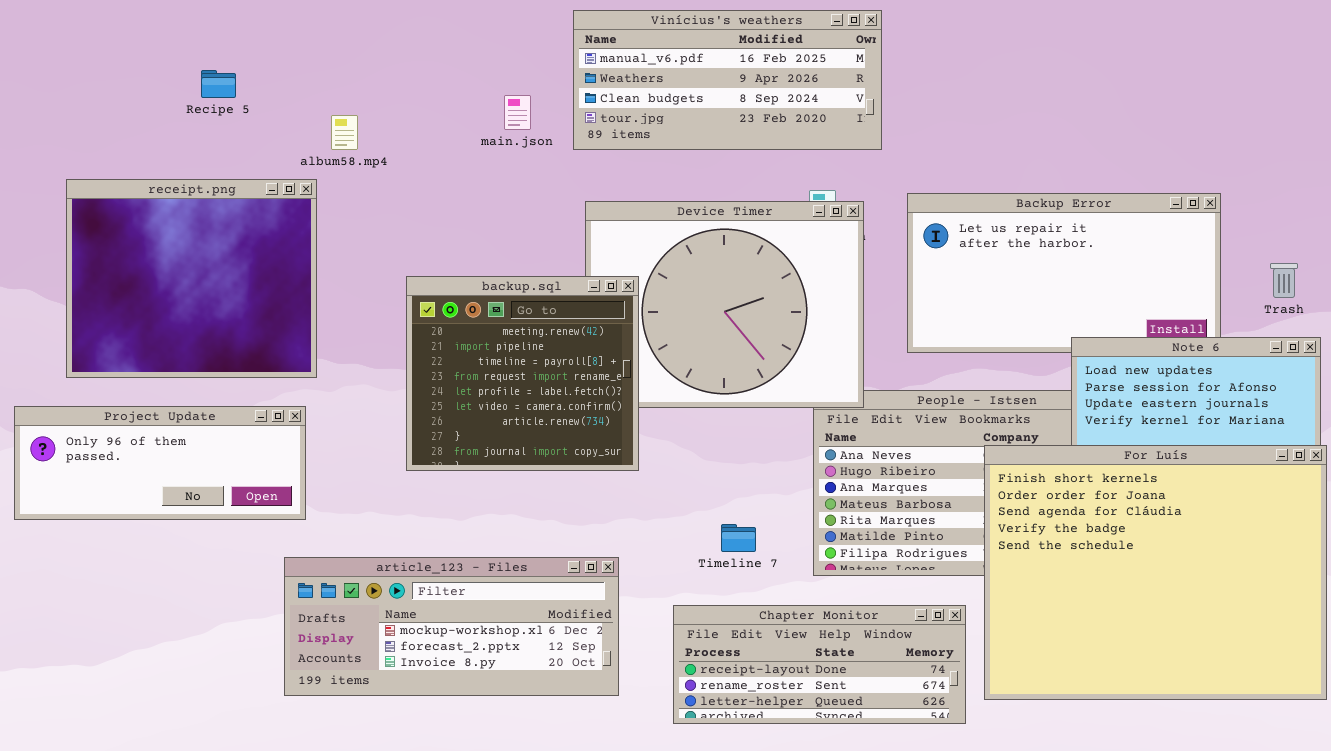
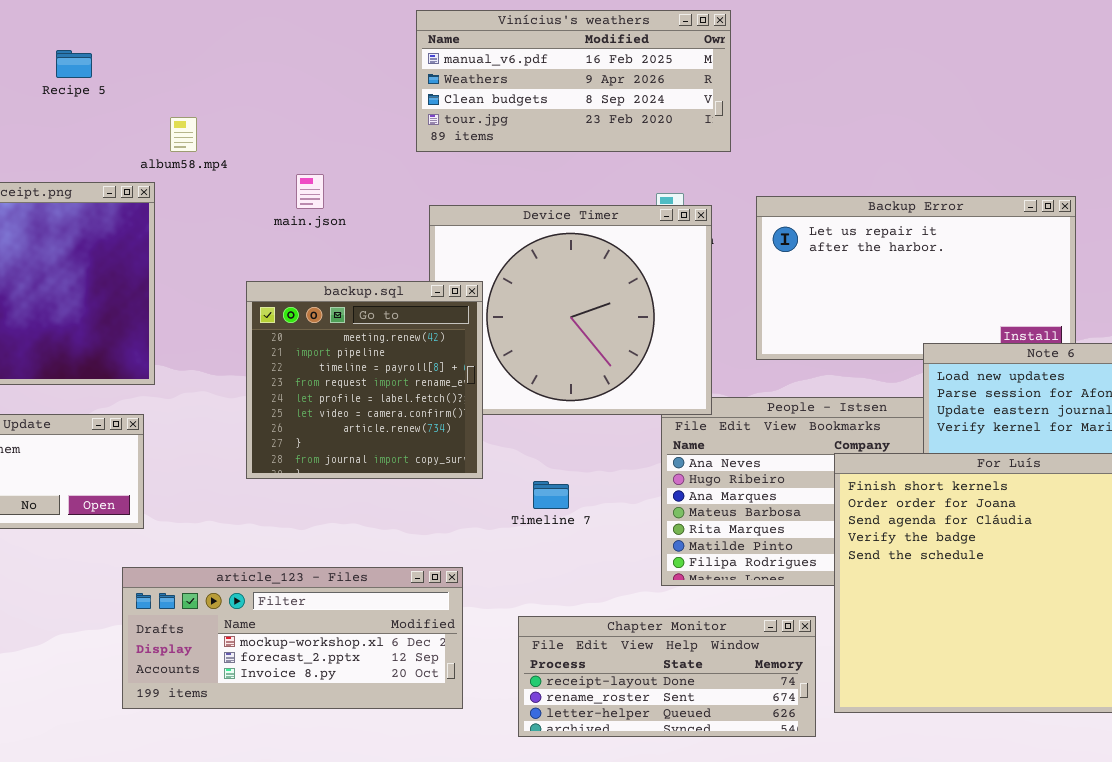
Recipe 5: [201,70,236,98] -> [56,50,92,78], moved
main.json: [504,95,531,130] -> [296,174,324,209], moved
Timeline 7: [721,524,756,552] -> [533,481,569,509], moved

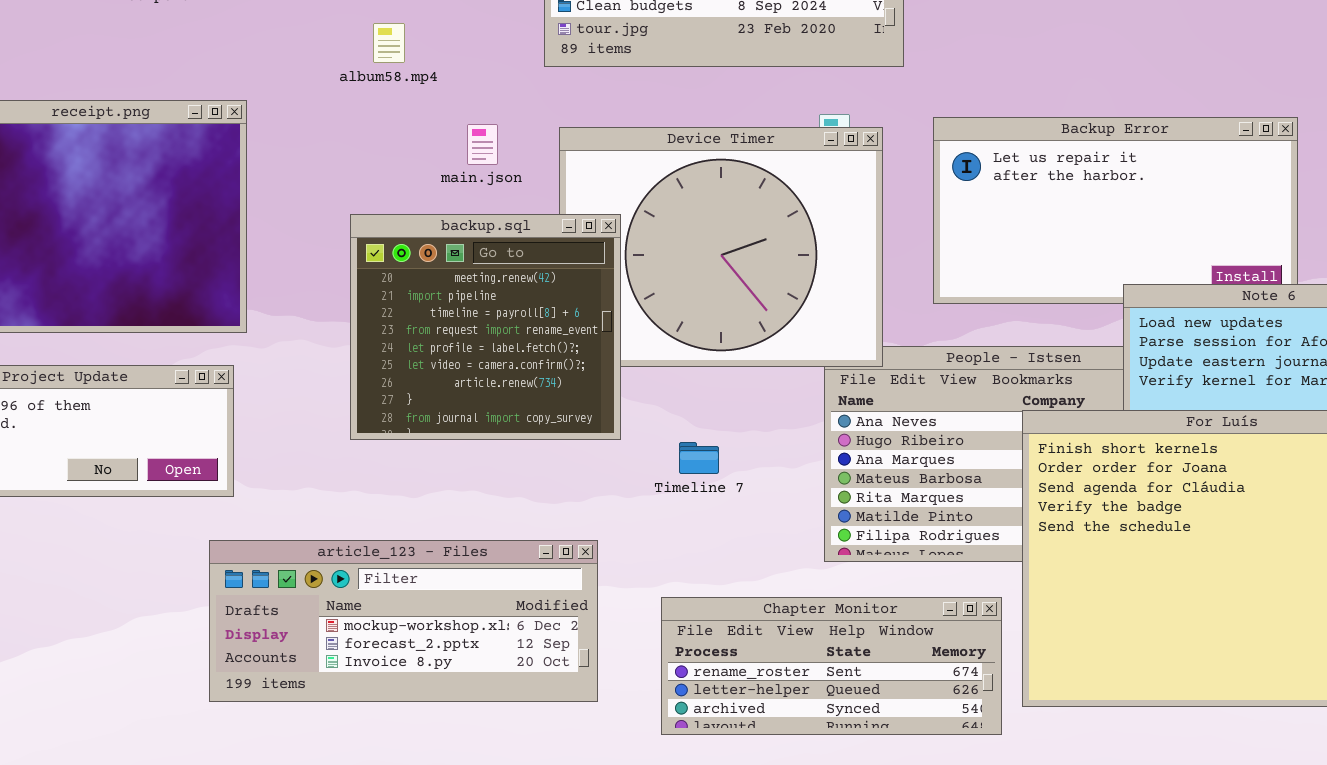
album58.mp4: [170,117,197,152] -> [373,23,405,63], moved
main.json: [296,174,324,209] -> [467,124,498,165], moved
Chapter Monitor: [518,616,816,737] -> [661,597,1002,735], scrolled down 1 row

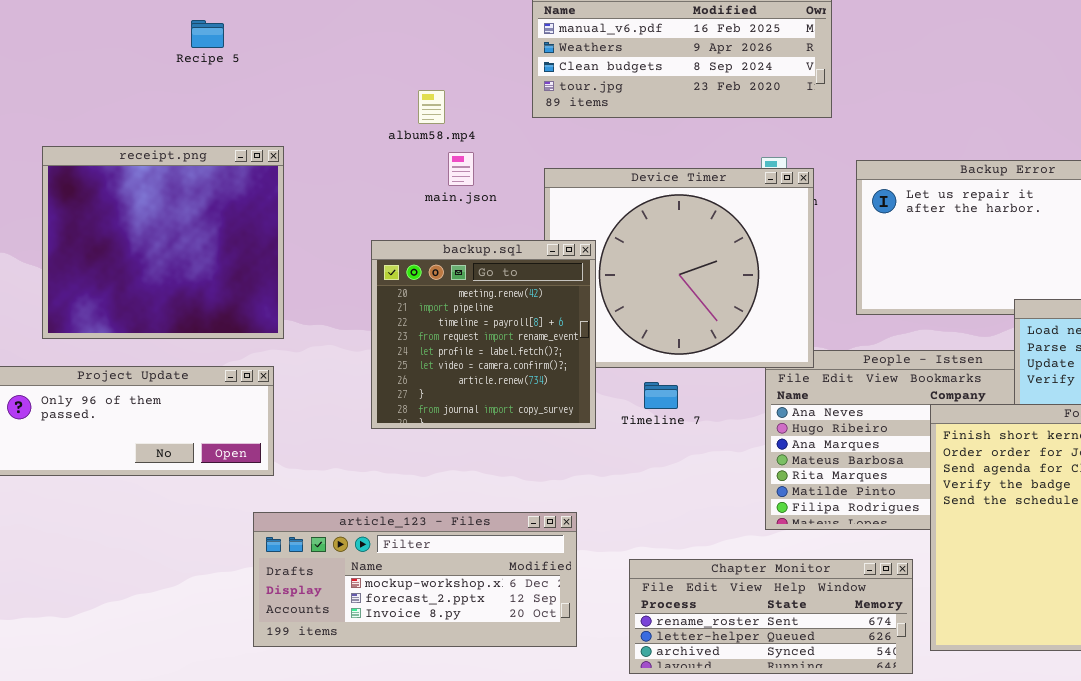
album58.mp4: [373,23,405,63] -> [418,90,445,124], moved
main.json: [467,124,498,165] -> [448,152,474,186], moved
Timeline 7: [679,442,719,474] -> [644,382,678,409], moved

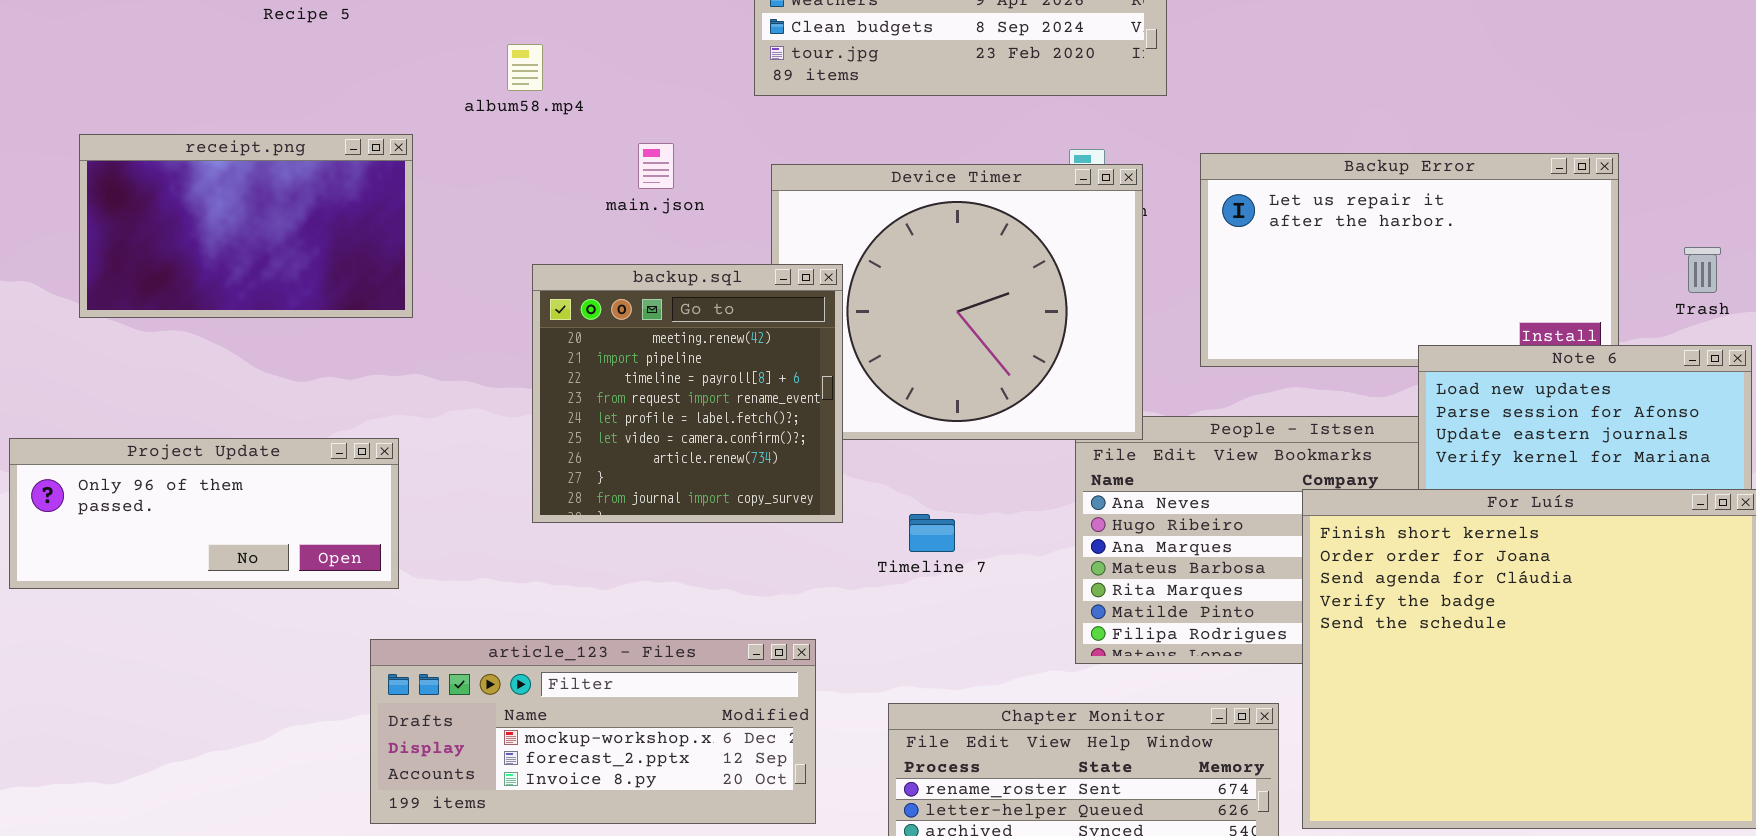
album58.mp4: [418,90,445,124] -> [507,44,543,91], moved
receipt.png: [42,146,284,339] -> [79,134,413,318], resized
Timeline 7: [644,382,678,409] -> [909,514,955,552], moved

